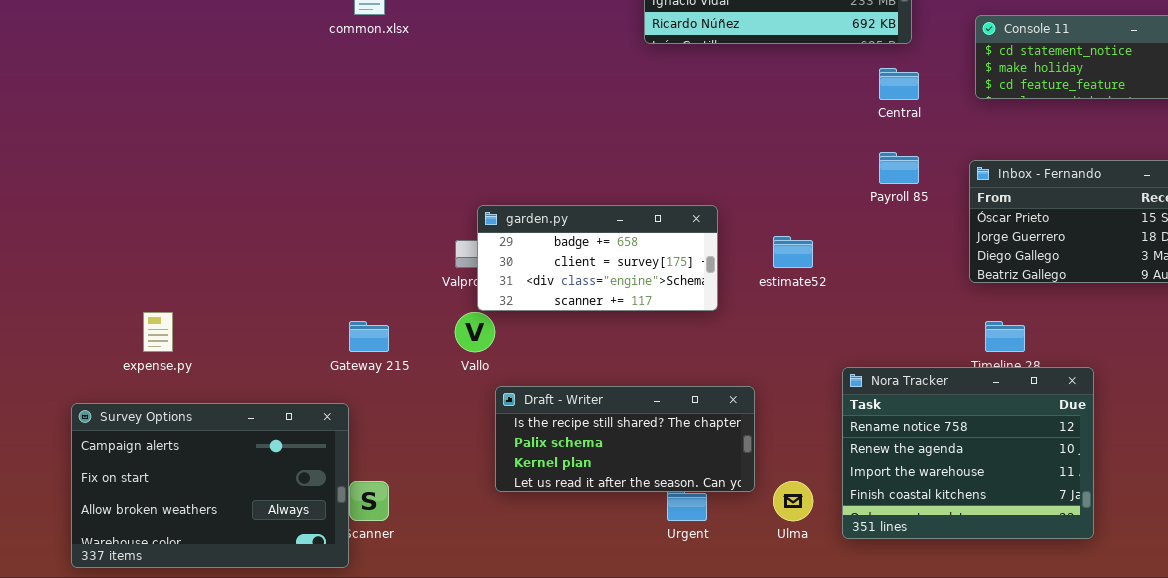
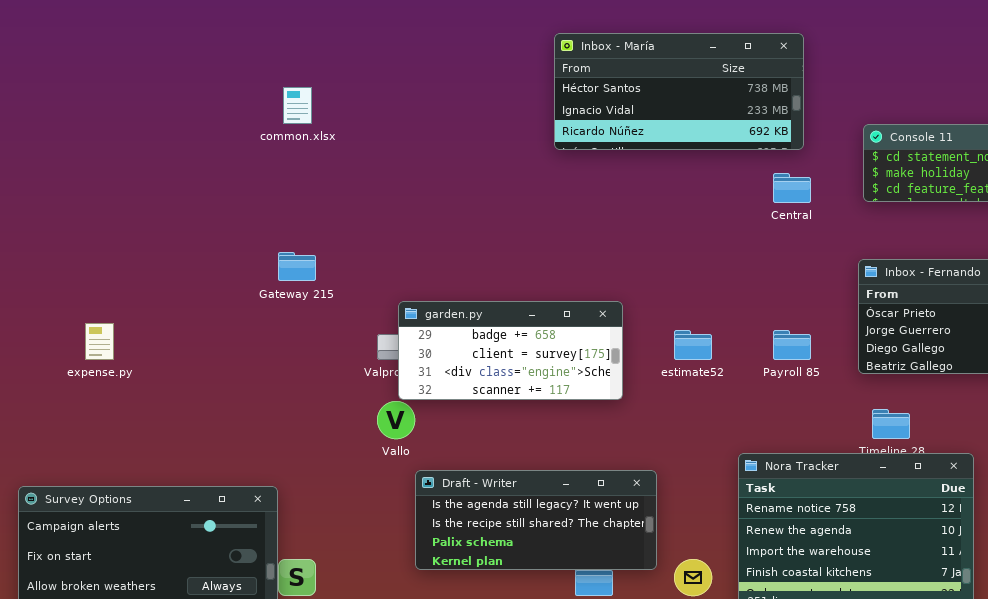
Payroll 85: [879,152,919,184] -> [773,330,811,360], moved
expense.py: [143,312,173,352] -> [85,323,114,360], moved
Gateway 215: [349,321,389,352] -> [278,252,316,281], moved
Draft - Writer: [495,386,755,492] -> [415,470,657,570], scrolled up 1 row

